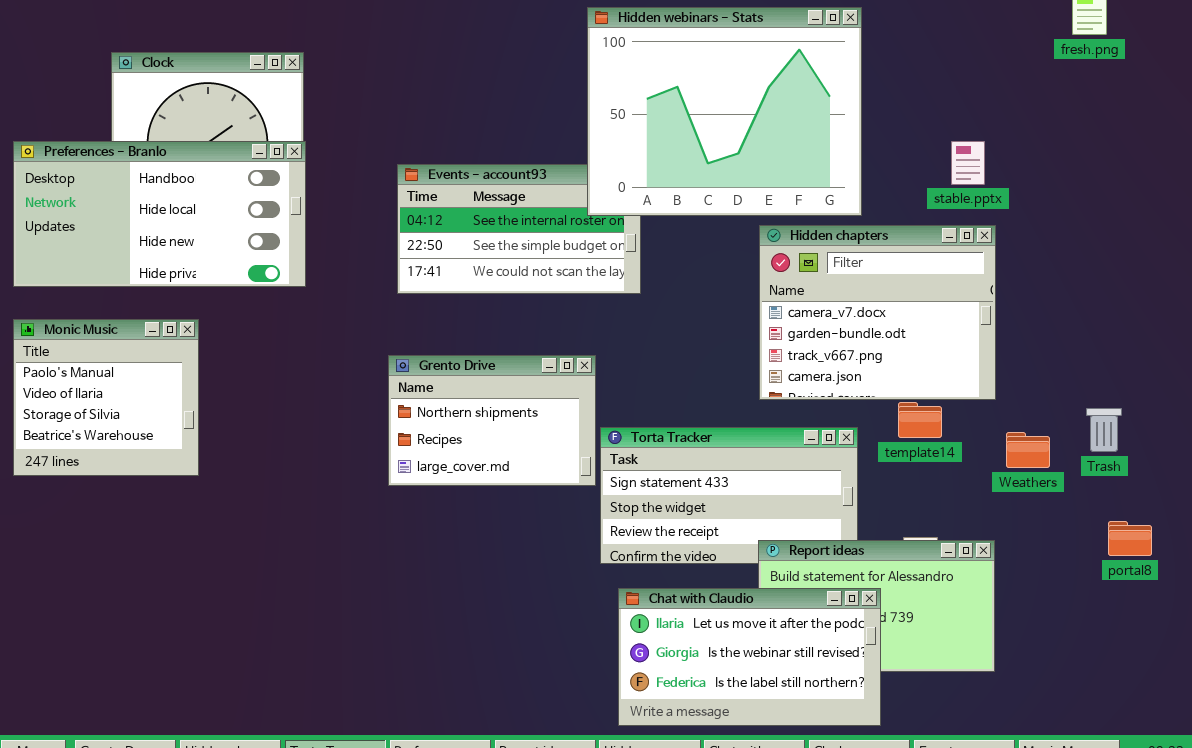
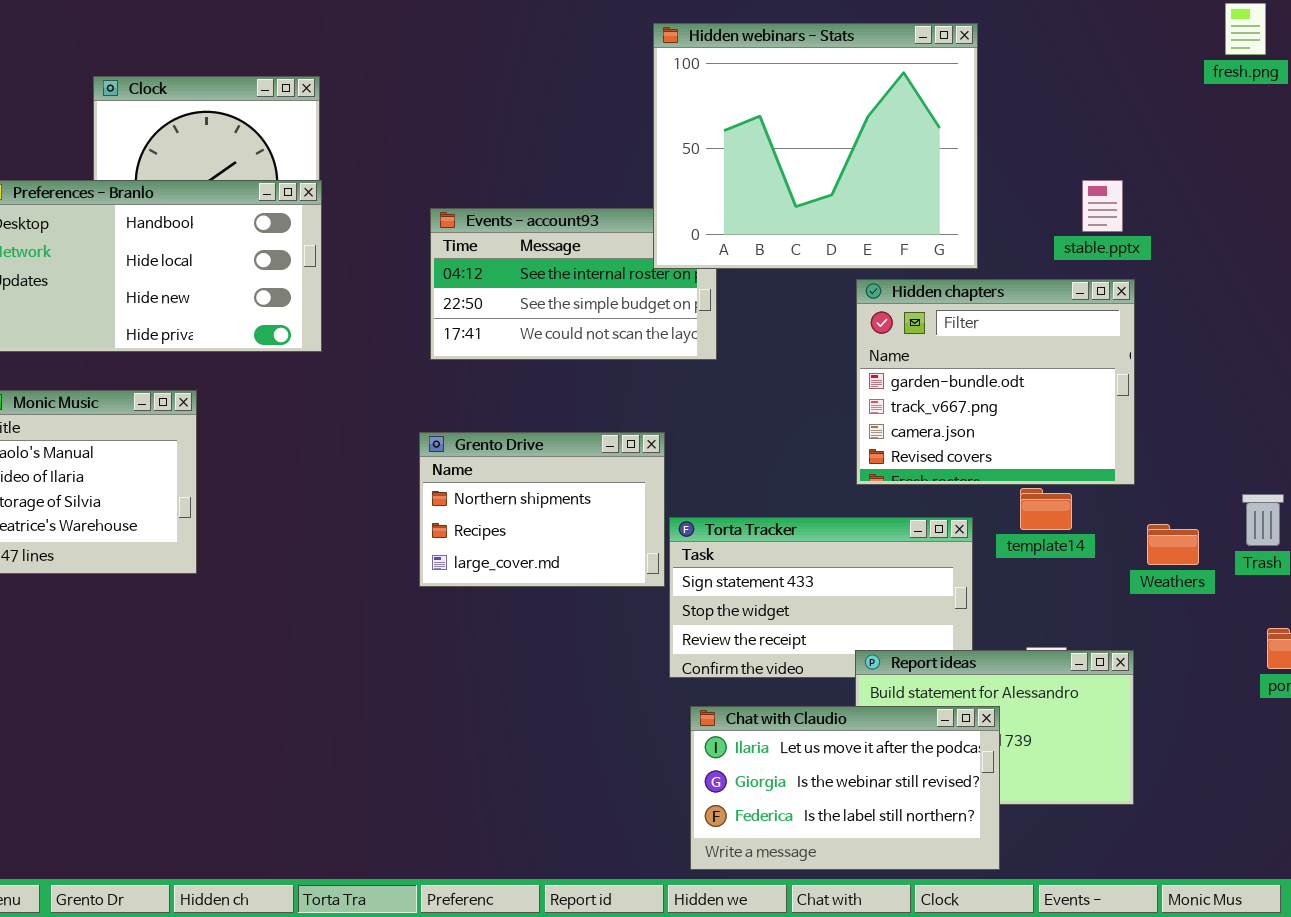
Hidden chapters: [759,225,996,400] -> [856,279,1135,485], scrolled down 1 row

